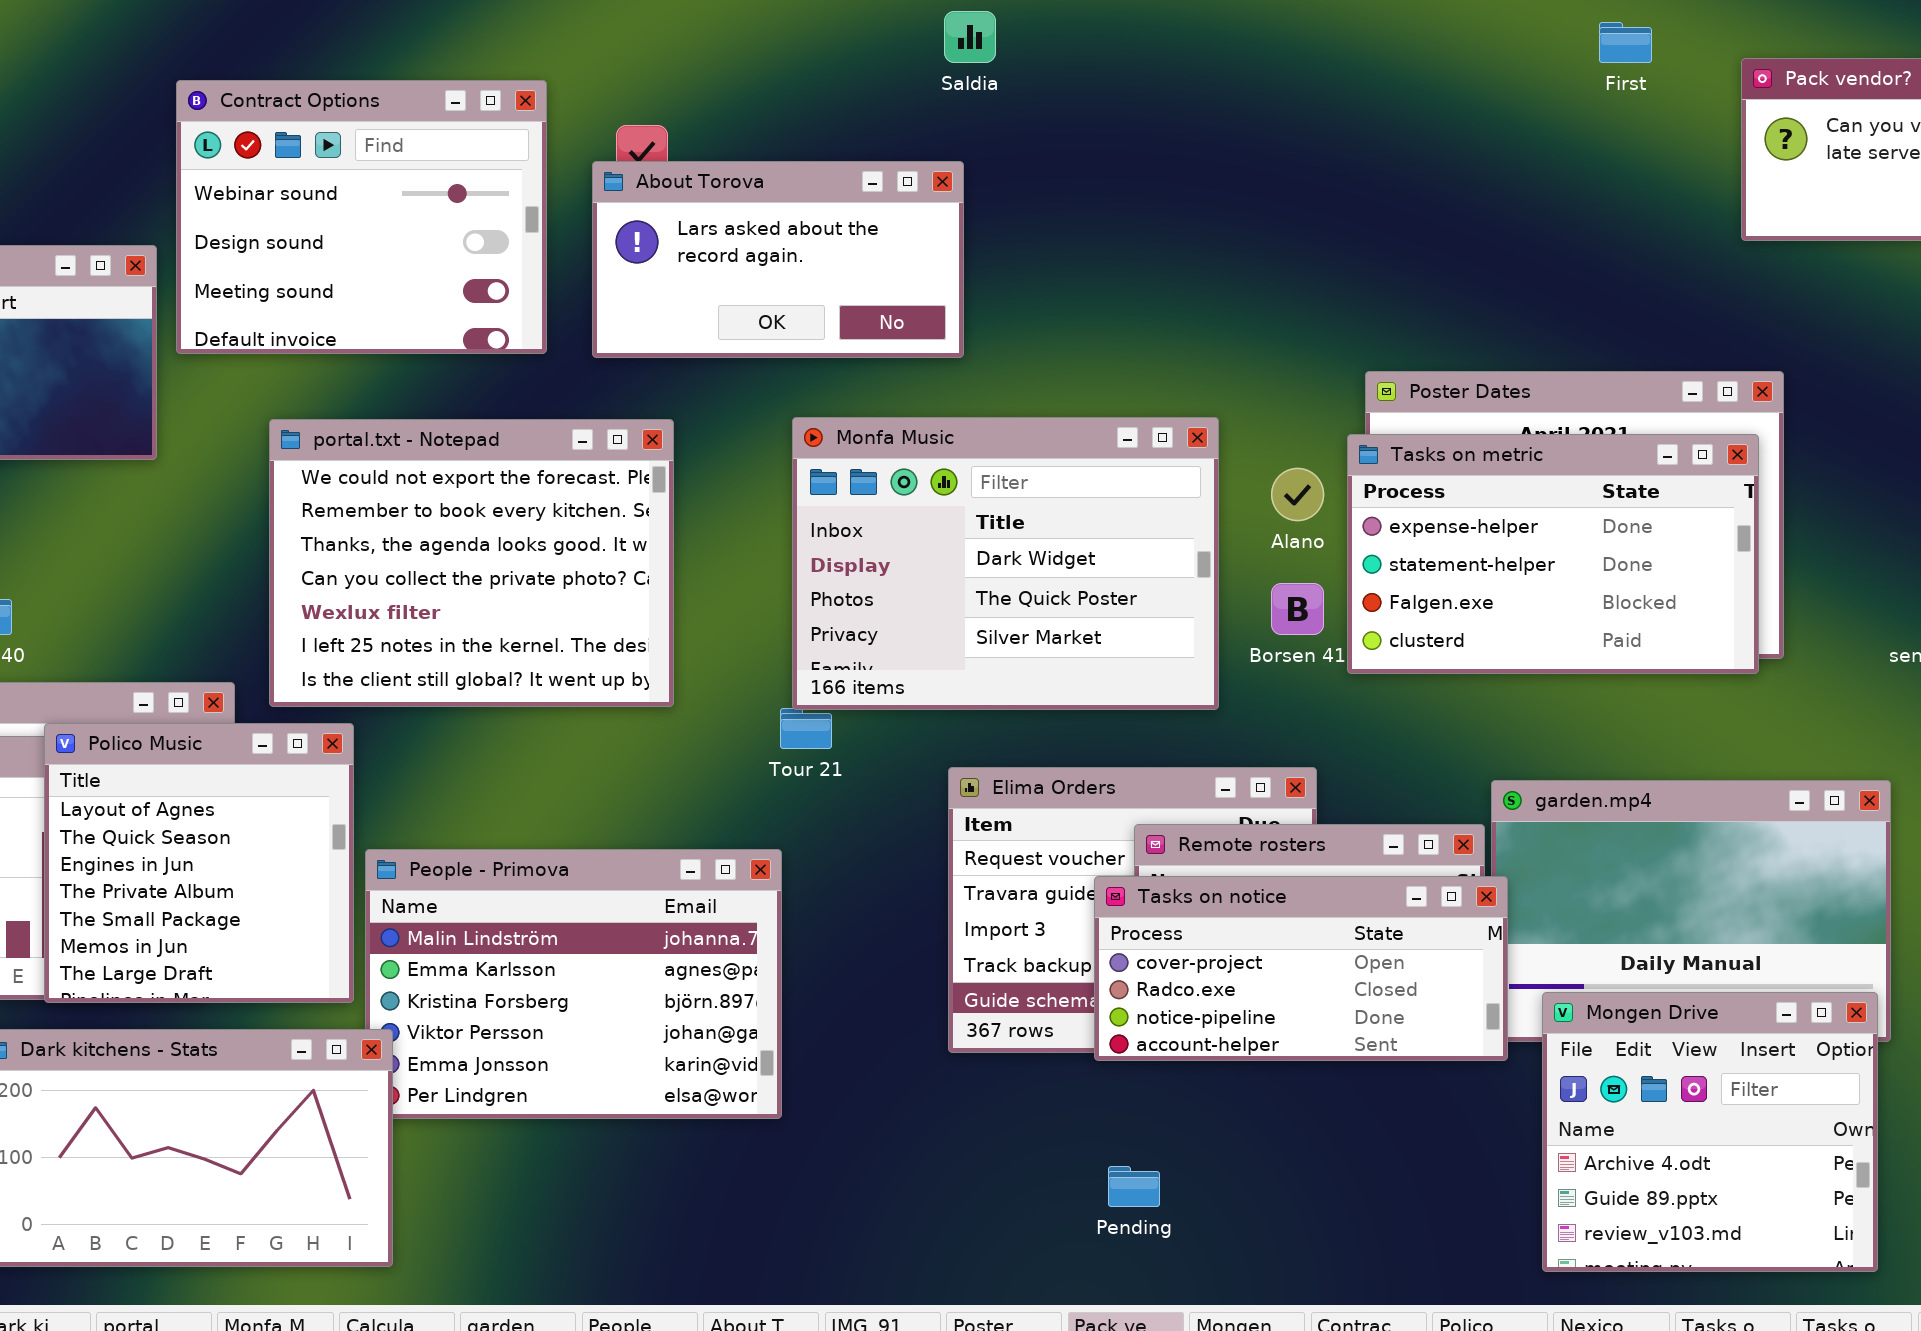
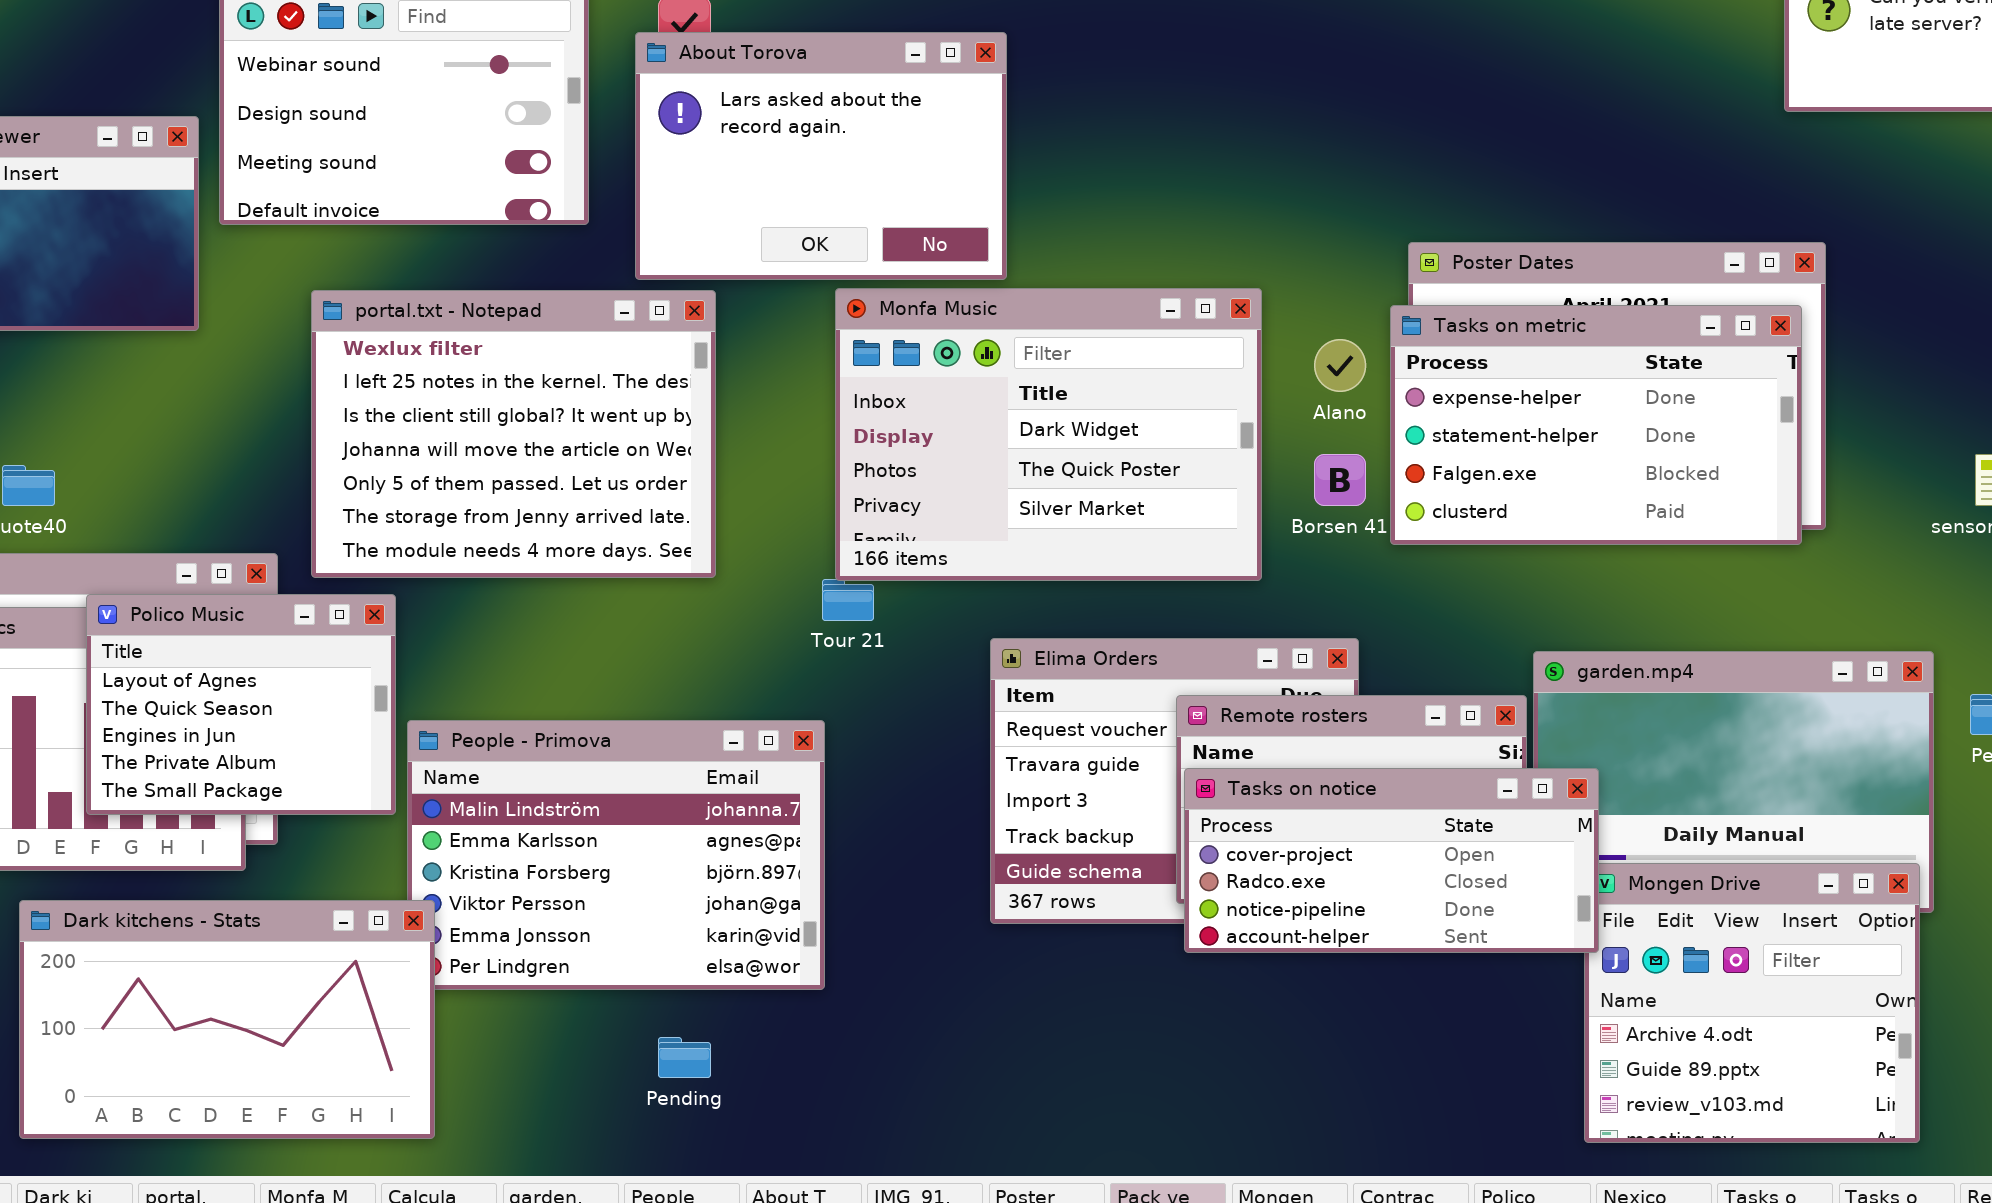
About Torova: [592,161,964,358] -> [635,32,1007,280], resized
portal.txt - Notepad: [269,419,674,707] -> [311,290,716,578], scrolled down 4 rows
Polico Music: [44,723,354,1003] -> [86,594,396,815], resized
Tasks on notice: [1094,876,1508,1061] -> [1184,768,1599,953], moved
Pending: [1108,1166,1160,1207] -> [658,1037,711,1078], moved

